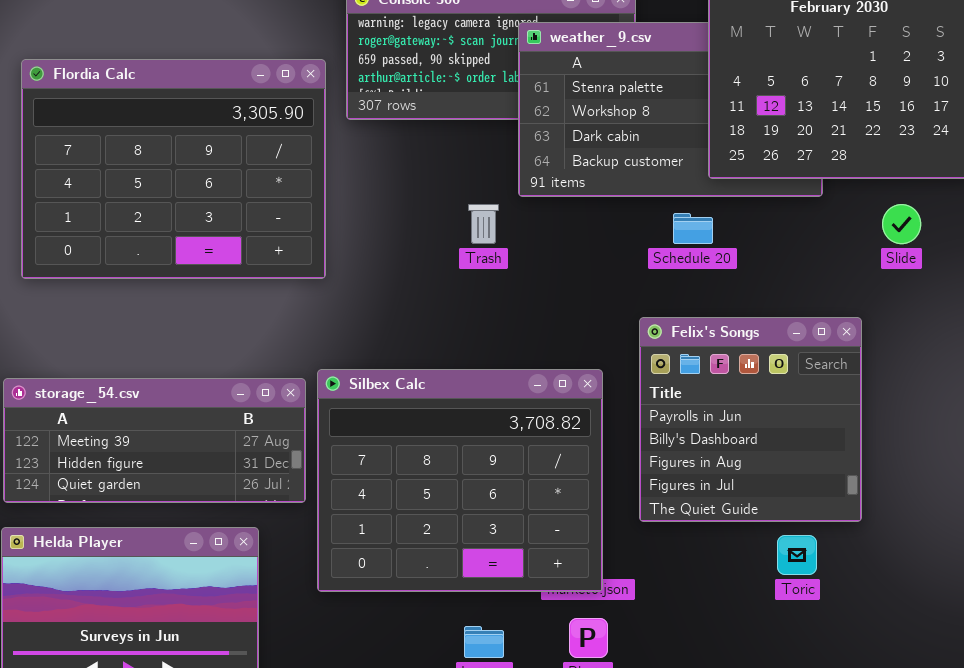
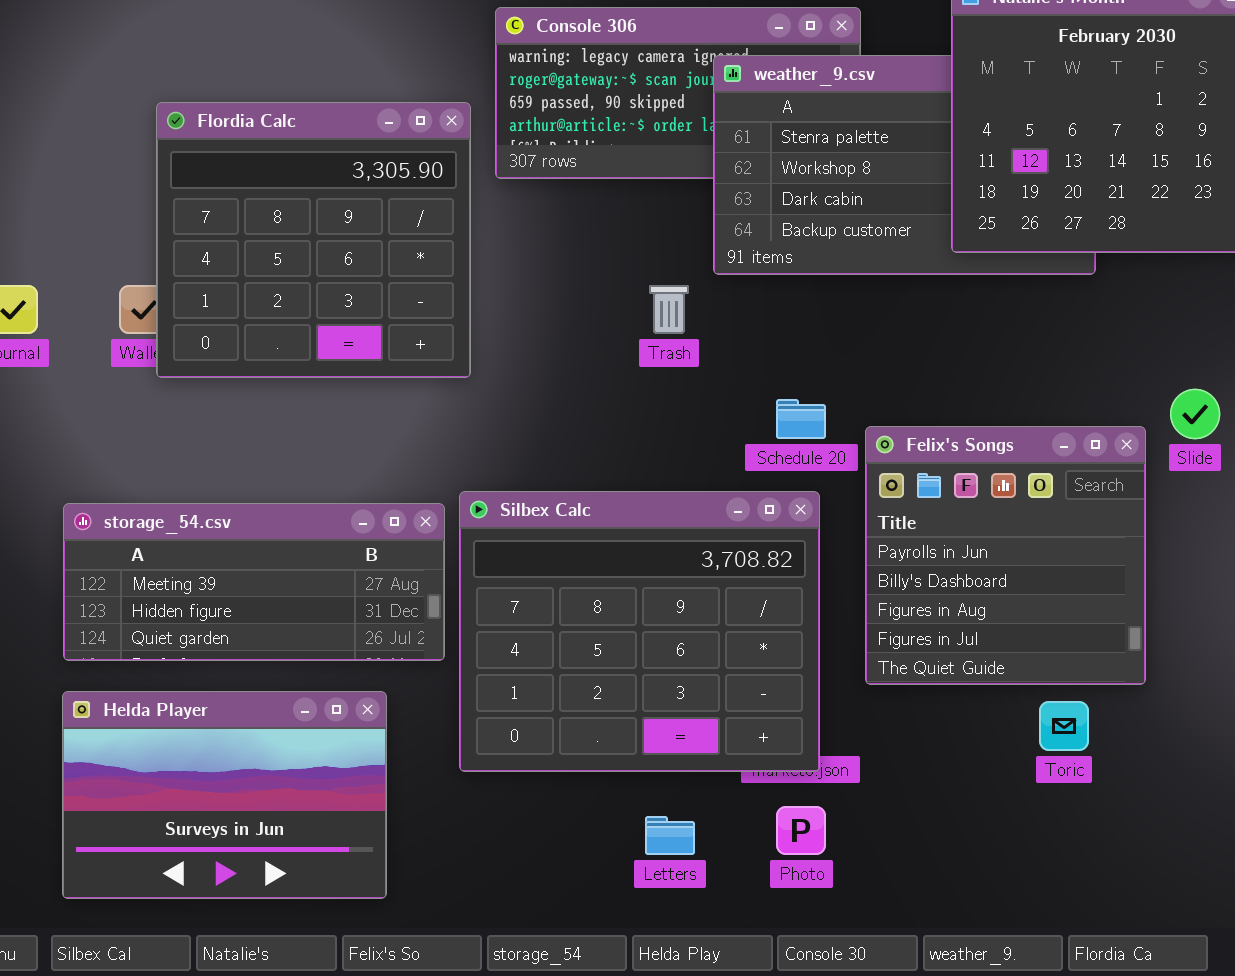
Flordia Calc: [21,59,326,279] -> [156,102,471,378], resized
Slide: [882,204,921,244] -> [1170,389,1220,439], moved
Schedule 20: [673,213,713,244] -> [776,399,826,439], moved

